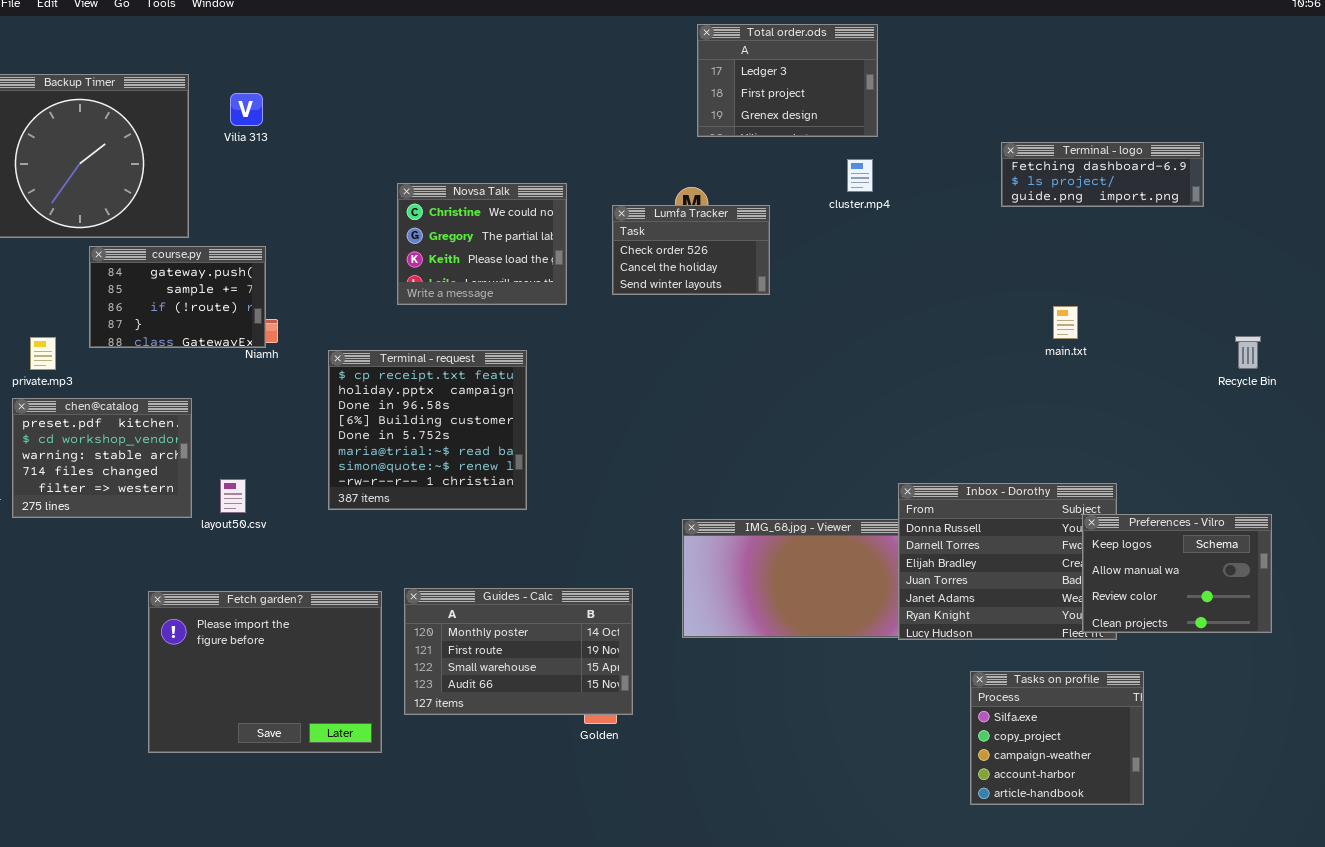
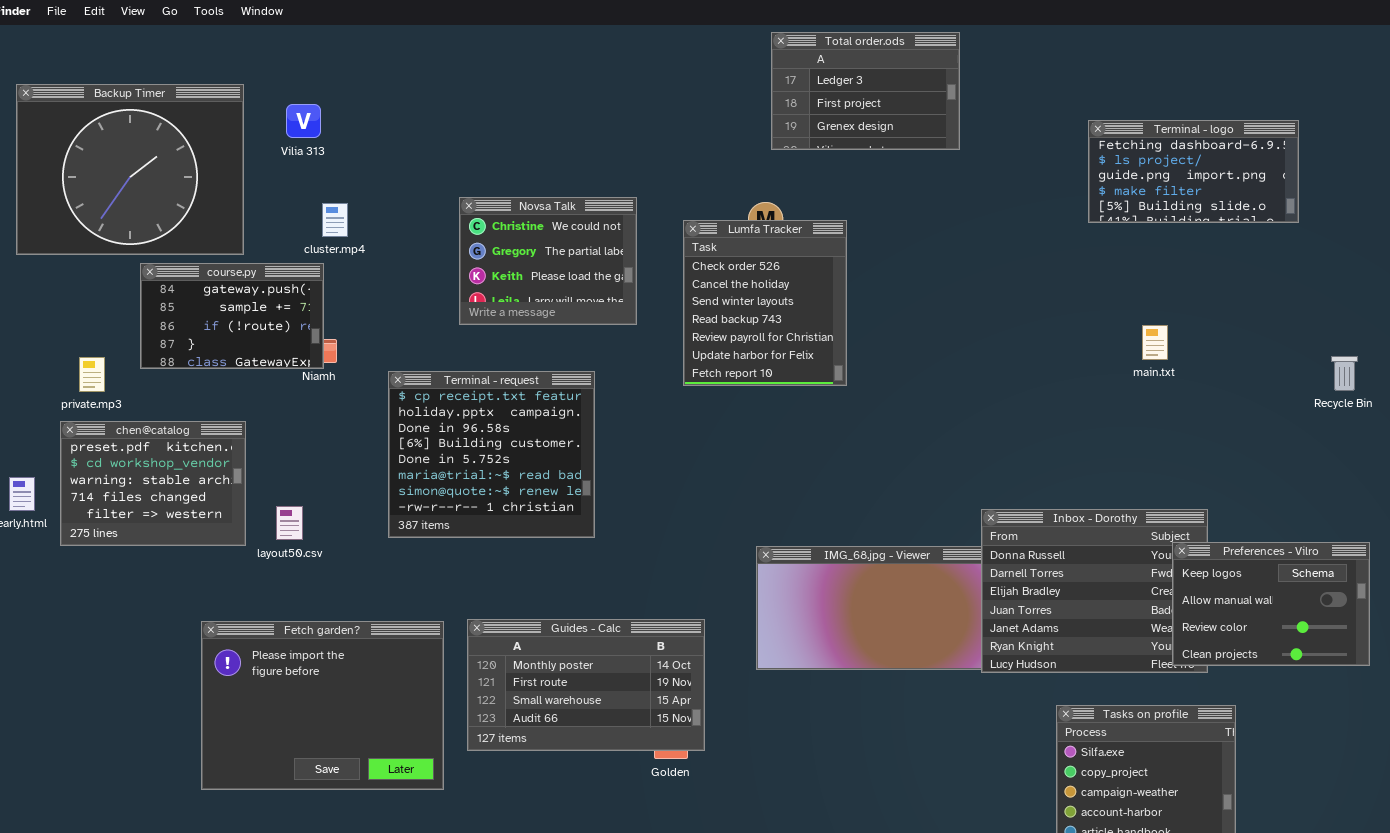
Terminal - logo: [1001,142,1204,207] -> [1088,120,1299,223], resized
cluster.mp4: [847,159,873,192] -> [322,203,348,237], moved
Lumfa Tracker: [612,205,770,295] -> [683,220,847,386], resized

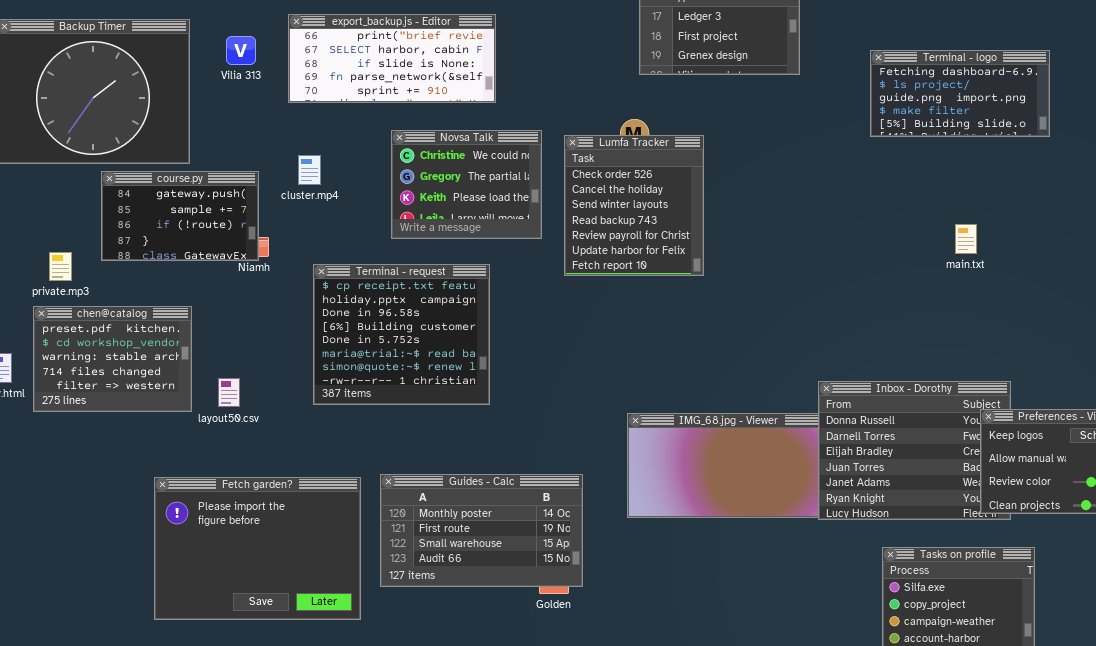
export_backup.js - Editor: none -> [288,14,496,103], opened
Terminal - logo: [1088,120,1299,223] -> [870,50,1050,137], moved
Novsa Talk: [459,197,637,325] -> [391,130,542,239], moved
cluster.mp4: [322,203,348,237] -> [298,155,321,185], moved

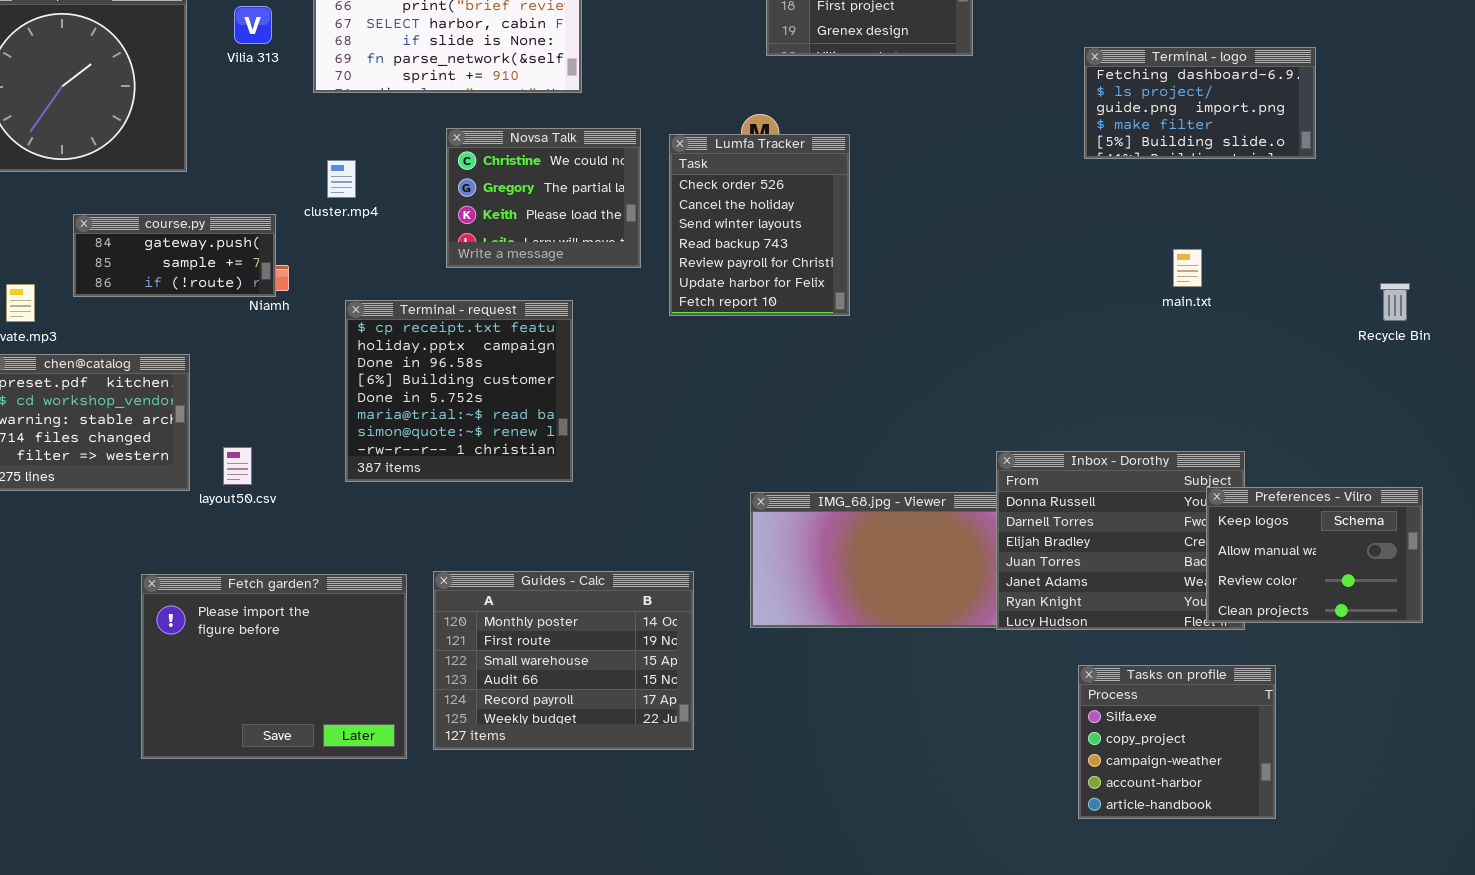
Terminal - logo: [870,50,1050,137] -> [1084,47,1316,159], moved
course.py: [101,171,259,261] -> [73,214,276,297], resized
Guides - Calc: [380,474,583,587] -> [433,571,694,750], resized

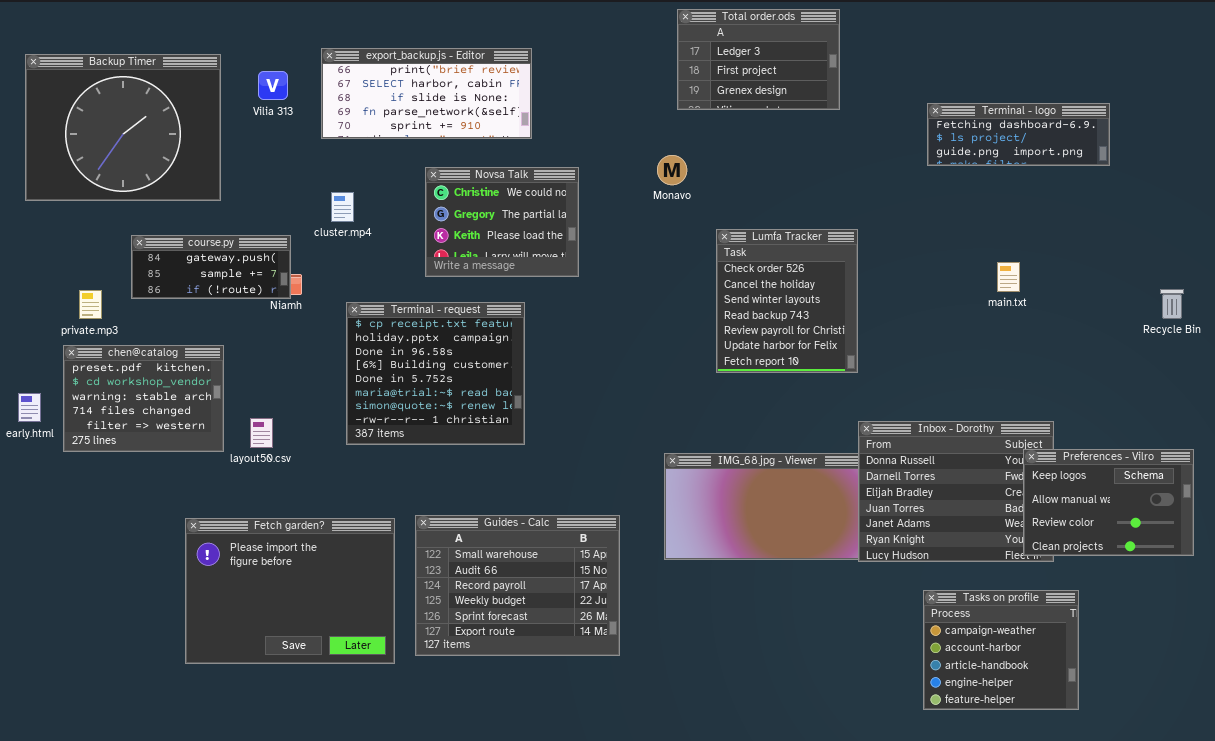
Terminal - logo: [1084,47,1316,159] -> [927,103,1110,166], resized
Lumfa Tracker: [669,134,850,316] -> [716,229,858,373], moved
Guides - Calc: [433,571,694,750] -> [415,515,620,656], scrolled down 2 rows
Tasks on profile: [1078,665,1276,819] -> [923,590,1079,710], scrolled down 2 rows

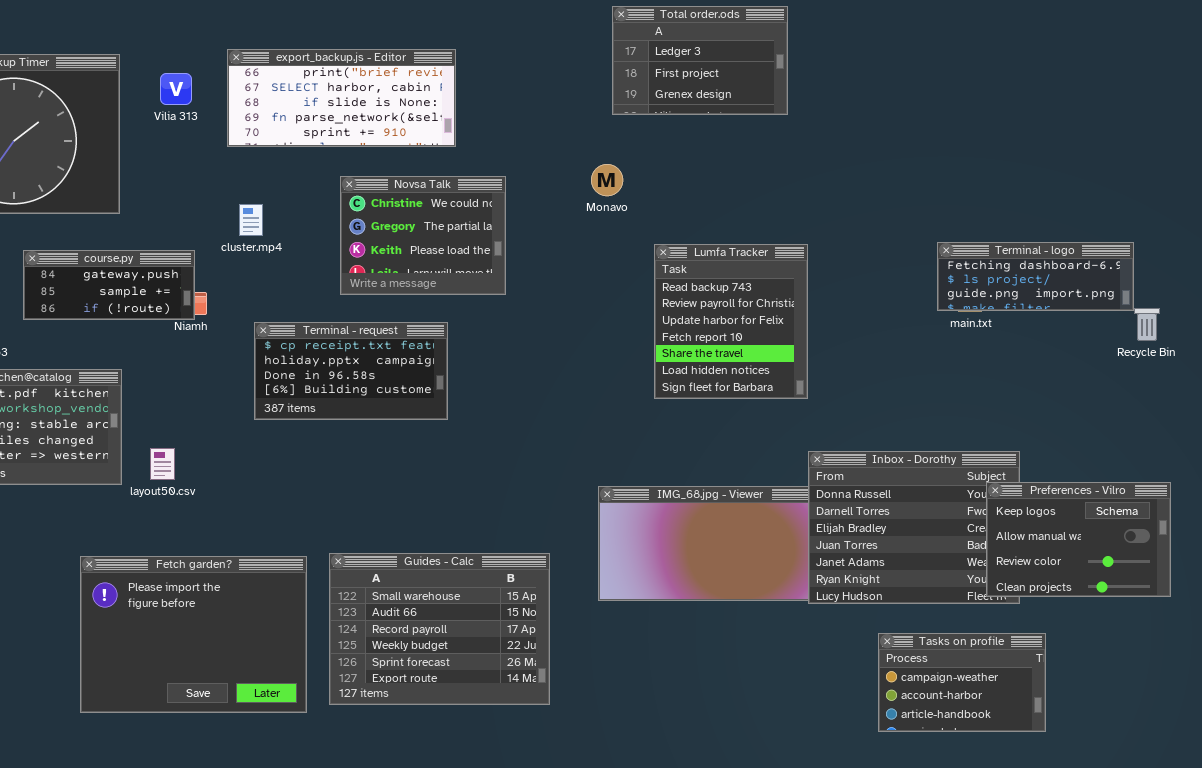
Terminal - logo: [927,103,1110,166] -> [937,242,1134,311], moved
Lumfa Tracker: [716,229,858,373] -> [654,244,808,399], scrolled down 3 rows
Terminal - request: [346,302,525,445] -> [254,322,448,420], resized
Tasks on profile: [923,590,1079,710] -> [878,633,1046,732], resized

